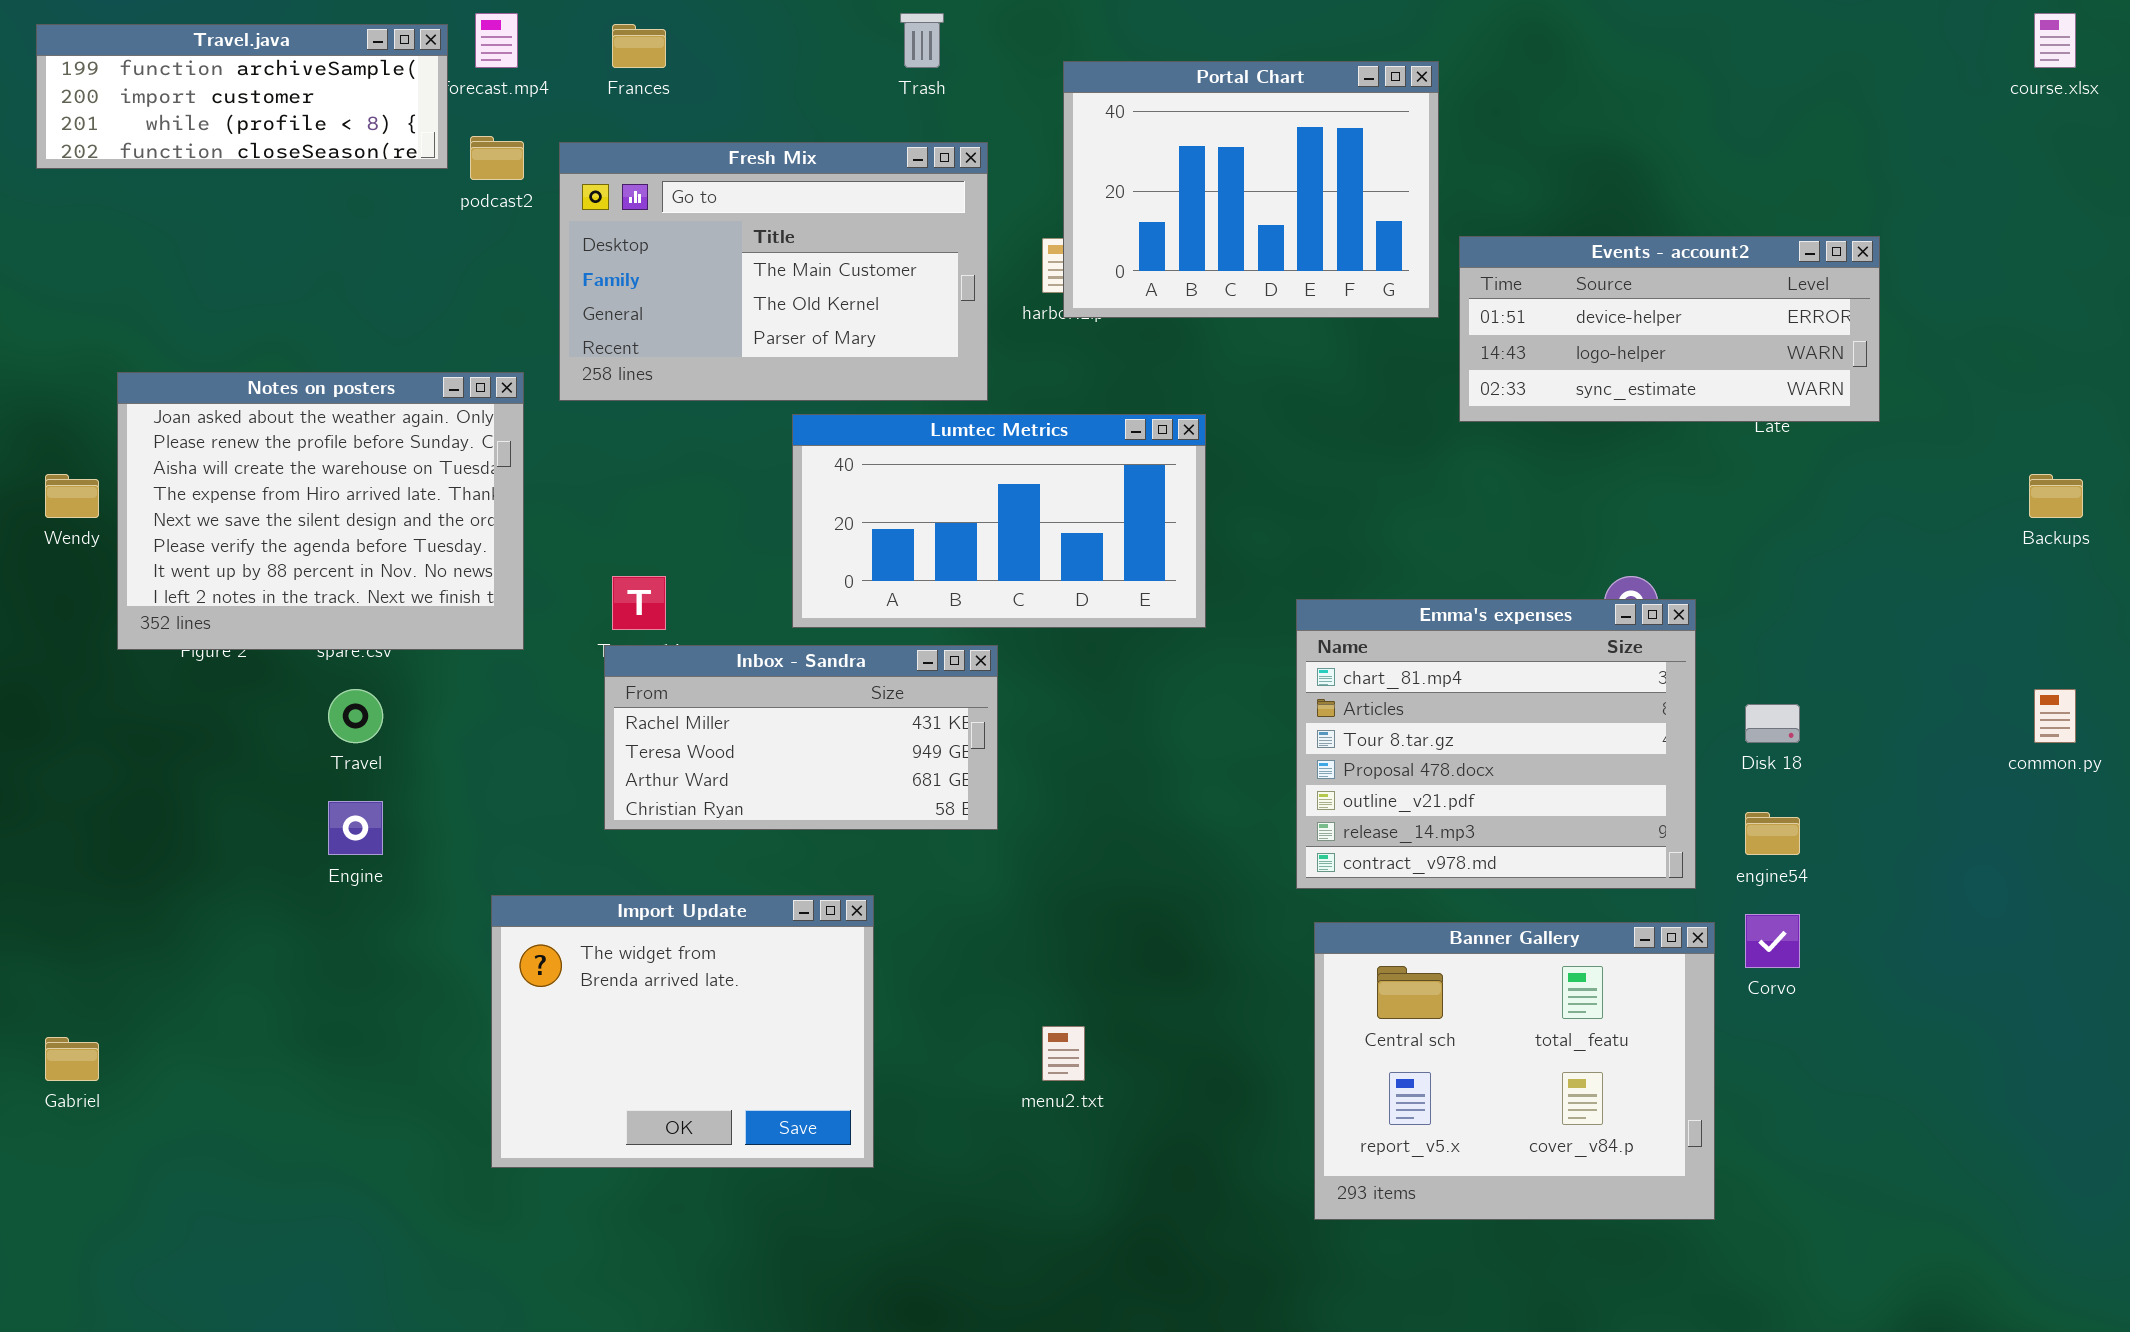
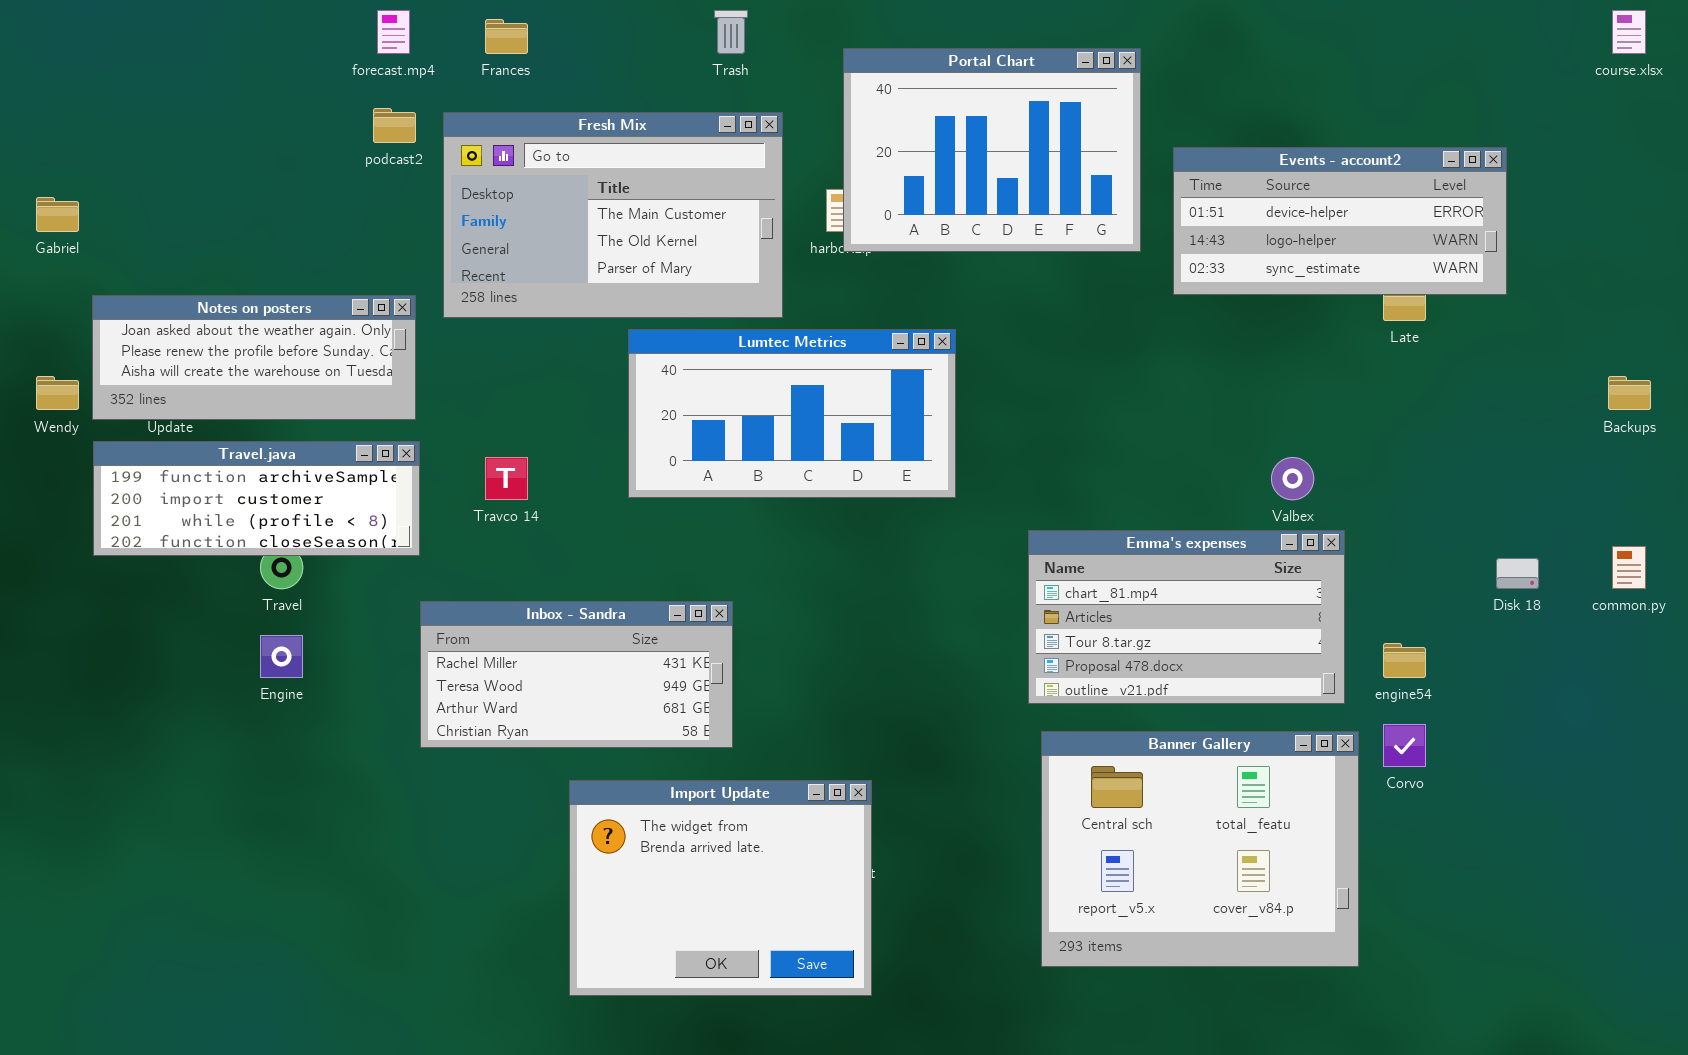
Travel.java: [36,24,448,169] -> [93,441,420,556], moved
Events - account2: [1459,236,1880,422] -> [1173,147,1507,295], moved
Notes on posters: [117,372,524,650] -> [92,295,416,420], resized
Emma's expenses: [1296,599,1696,889] -> [1028,530,1345,704], resized
Inbox - Sandra: [604,645,998,830] -> [420,601,733,748], moved
Disk 18: [1745,704,1800,743] -> [1496,558,1539,589], moved
Import Update: [491,895,874,1168] -> [569,780,872,996], moved
Gabriel: [45,1037,99,1081] -> [36,197,79,232], moved

